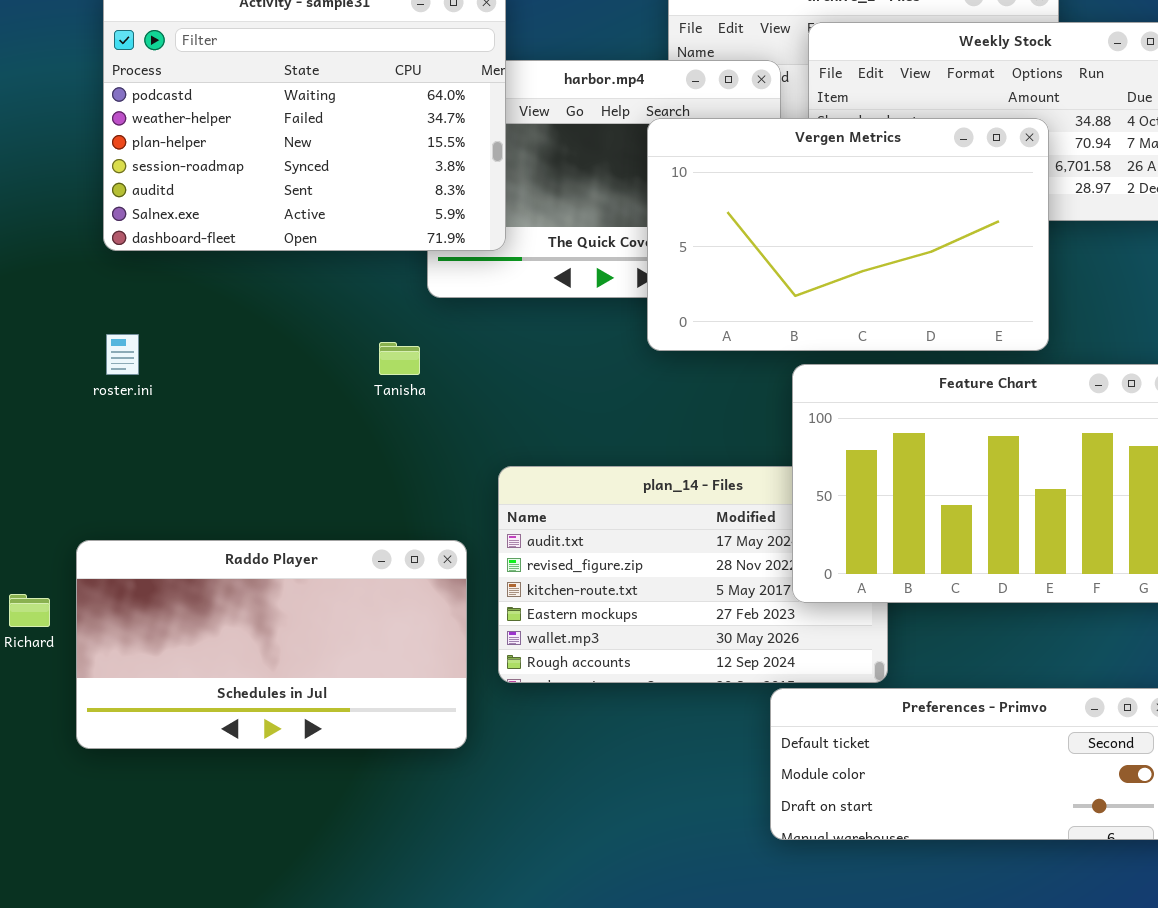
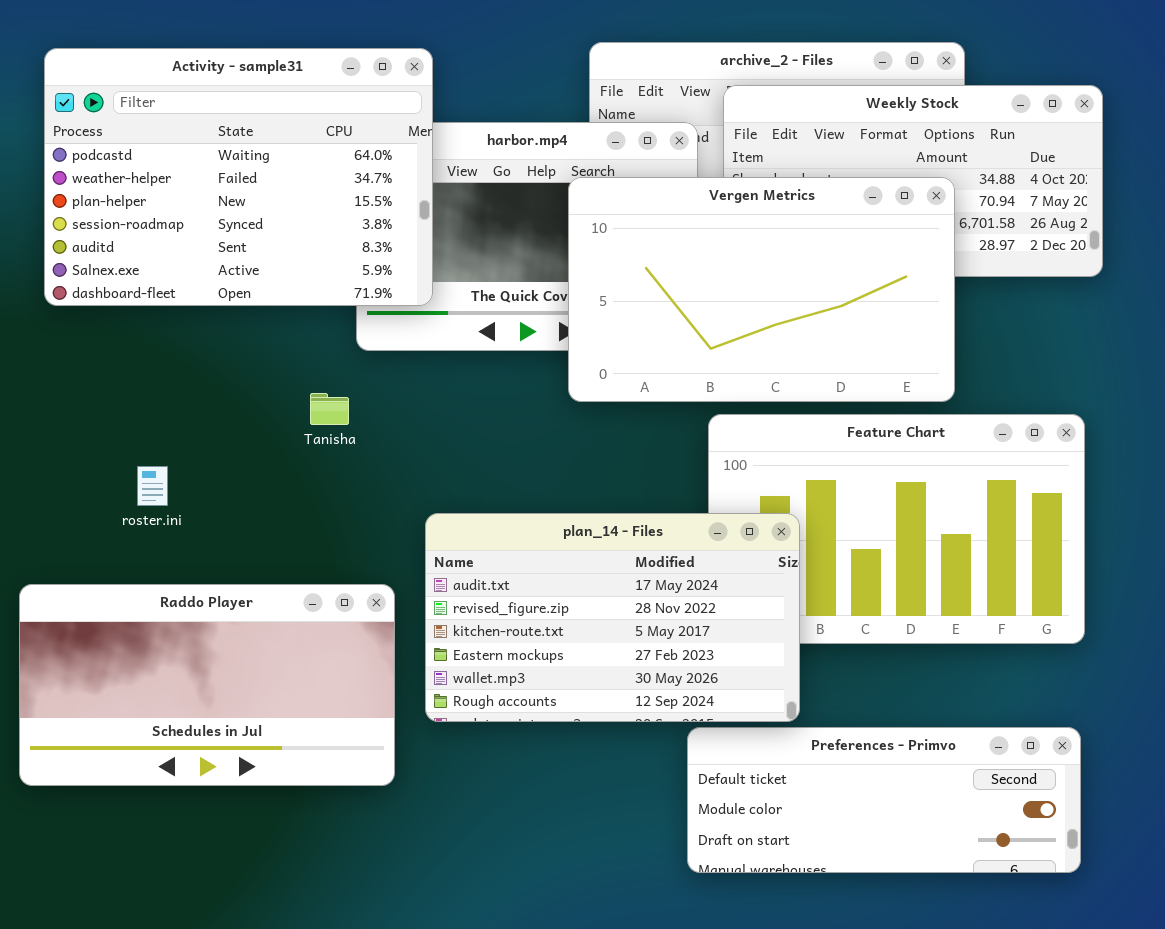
roster.ini: [106,334,139,375] -> [137,466,168,506], moved
plan_14 - Files: [498,466,888,683] -> [425,513,800,722], raised

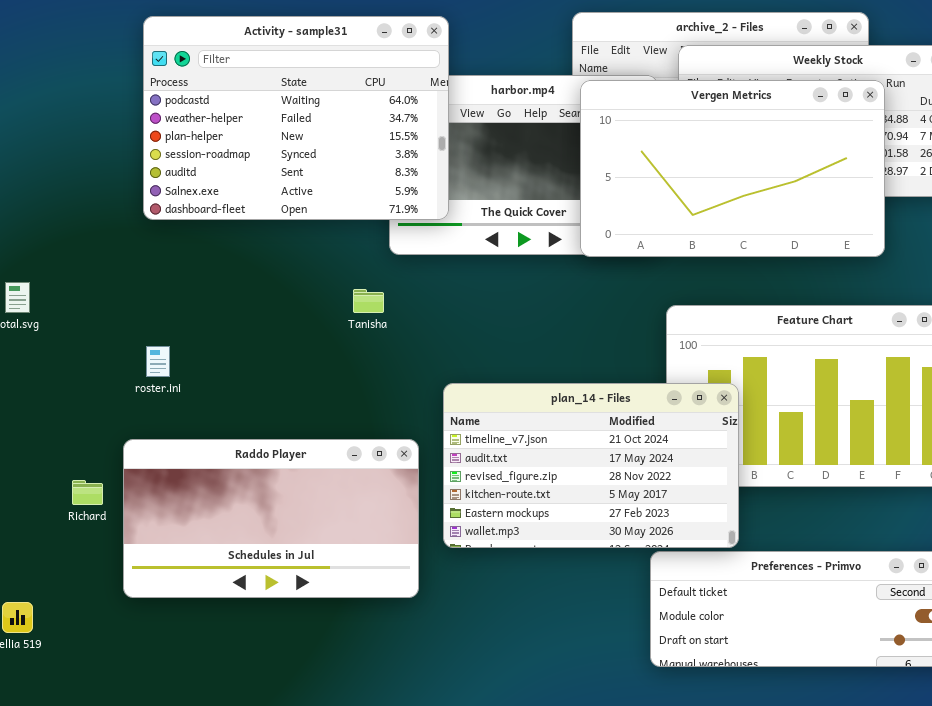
Vergen Metrics: [568,177,955,402] -> [580,80,885,257], moved
roster.ini: [137,466,168,506] -> [146,346,170,377], moved
plan_14 - Files: [425,513,800,722] -> [443,383,739,548], scrolled up 1 row

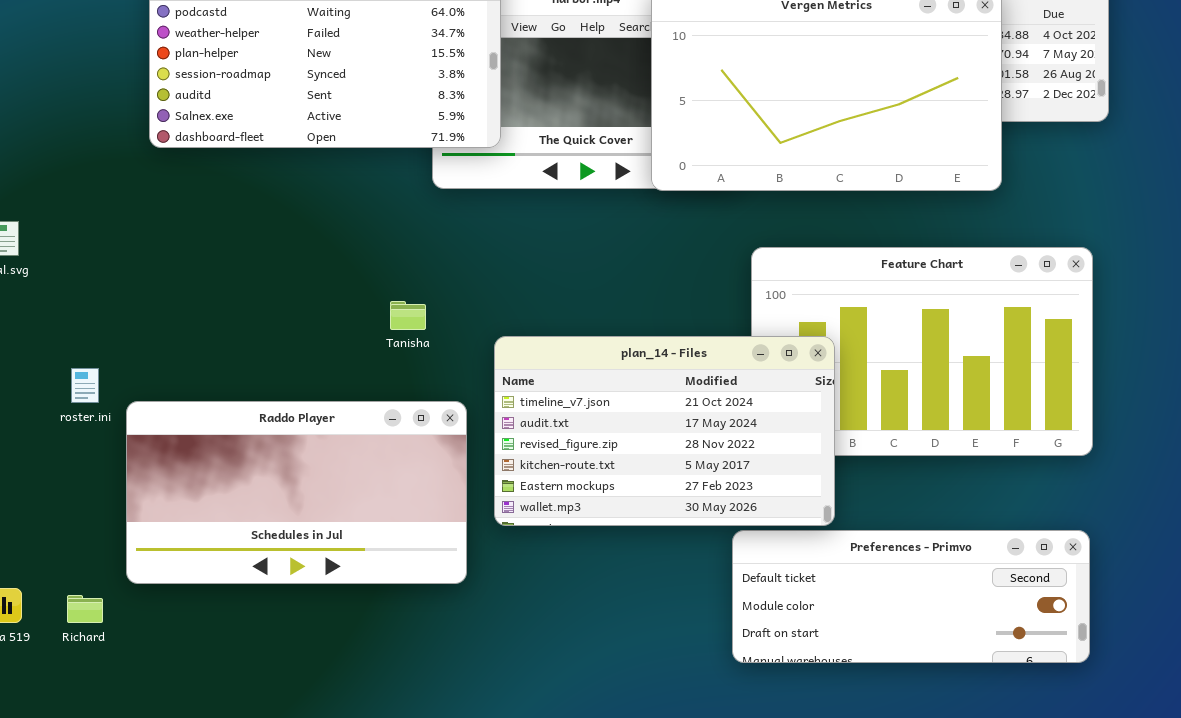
Tanisha: [353,289,384,313] -> [390,301,426,330], moved
roster.ini: [146,346,170,377] -> [71,368,99,403], moved
Richard: [72,480,103,505] -> [67,595,103,623], moved

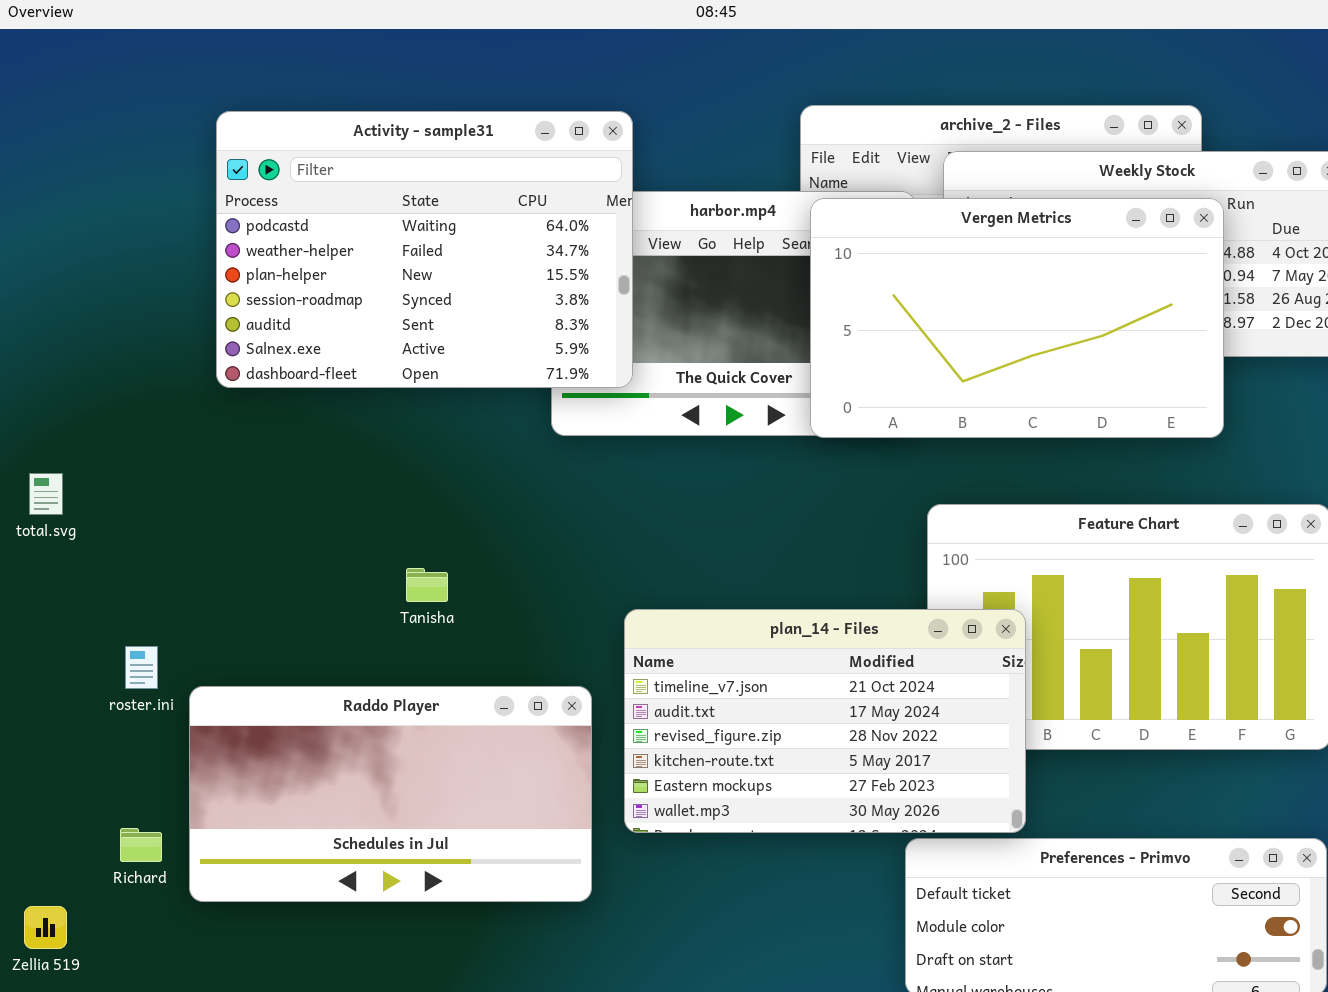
Tanisha: [390,301,426,330] -> [406,568,448,602], moved
Richard: [67,595,103,623] -> [120,828,162,862], moved

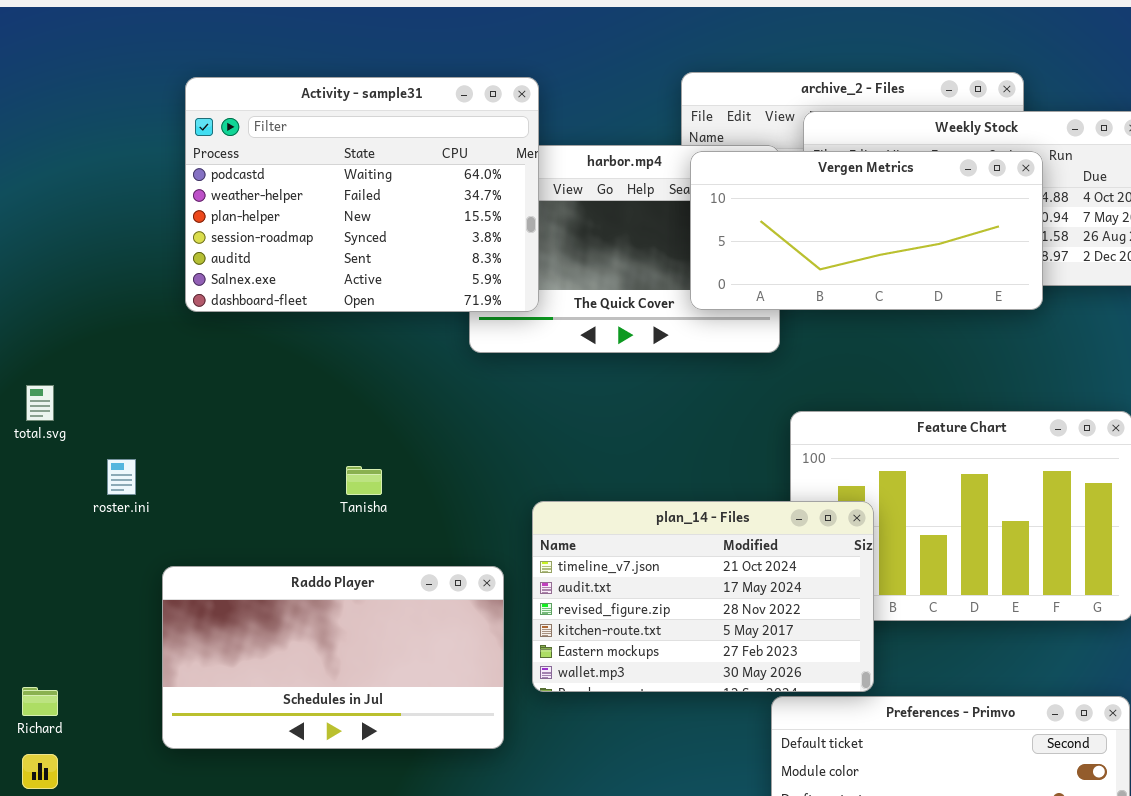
Vergen Metrics: [810,198,1224,438] -> [690,151,1043,310], resized
roster.ini: [125,646,158,689] -> [107,459,136,495], moved
Richard: [120,828,162,862] -> [22,687,58,716], moved

